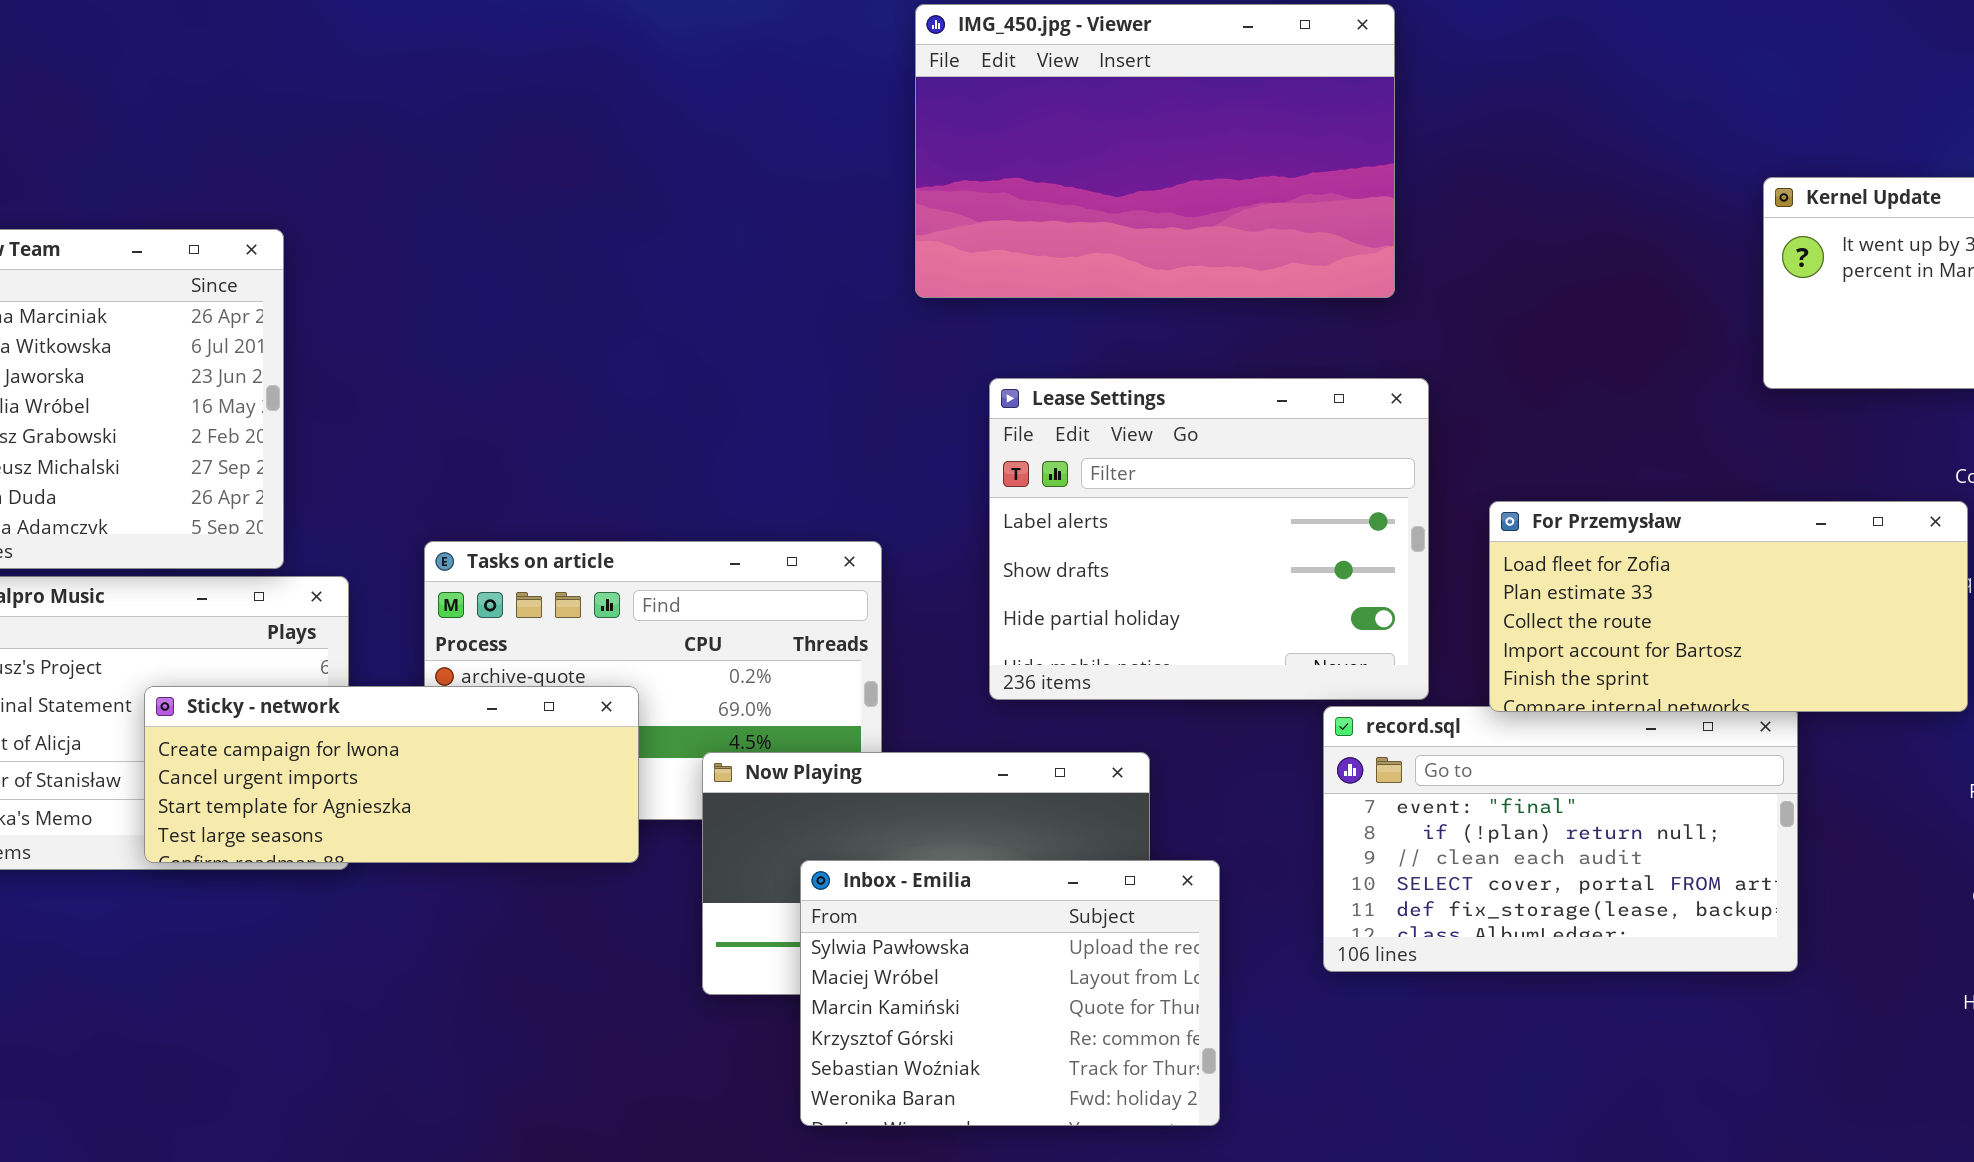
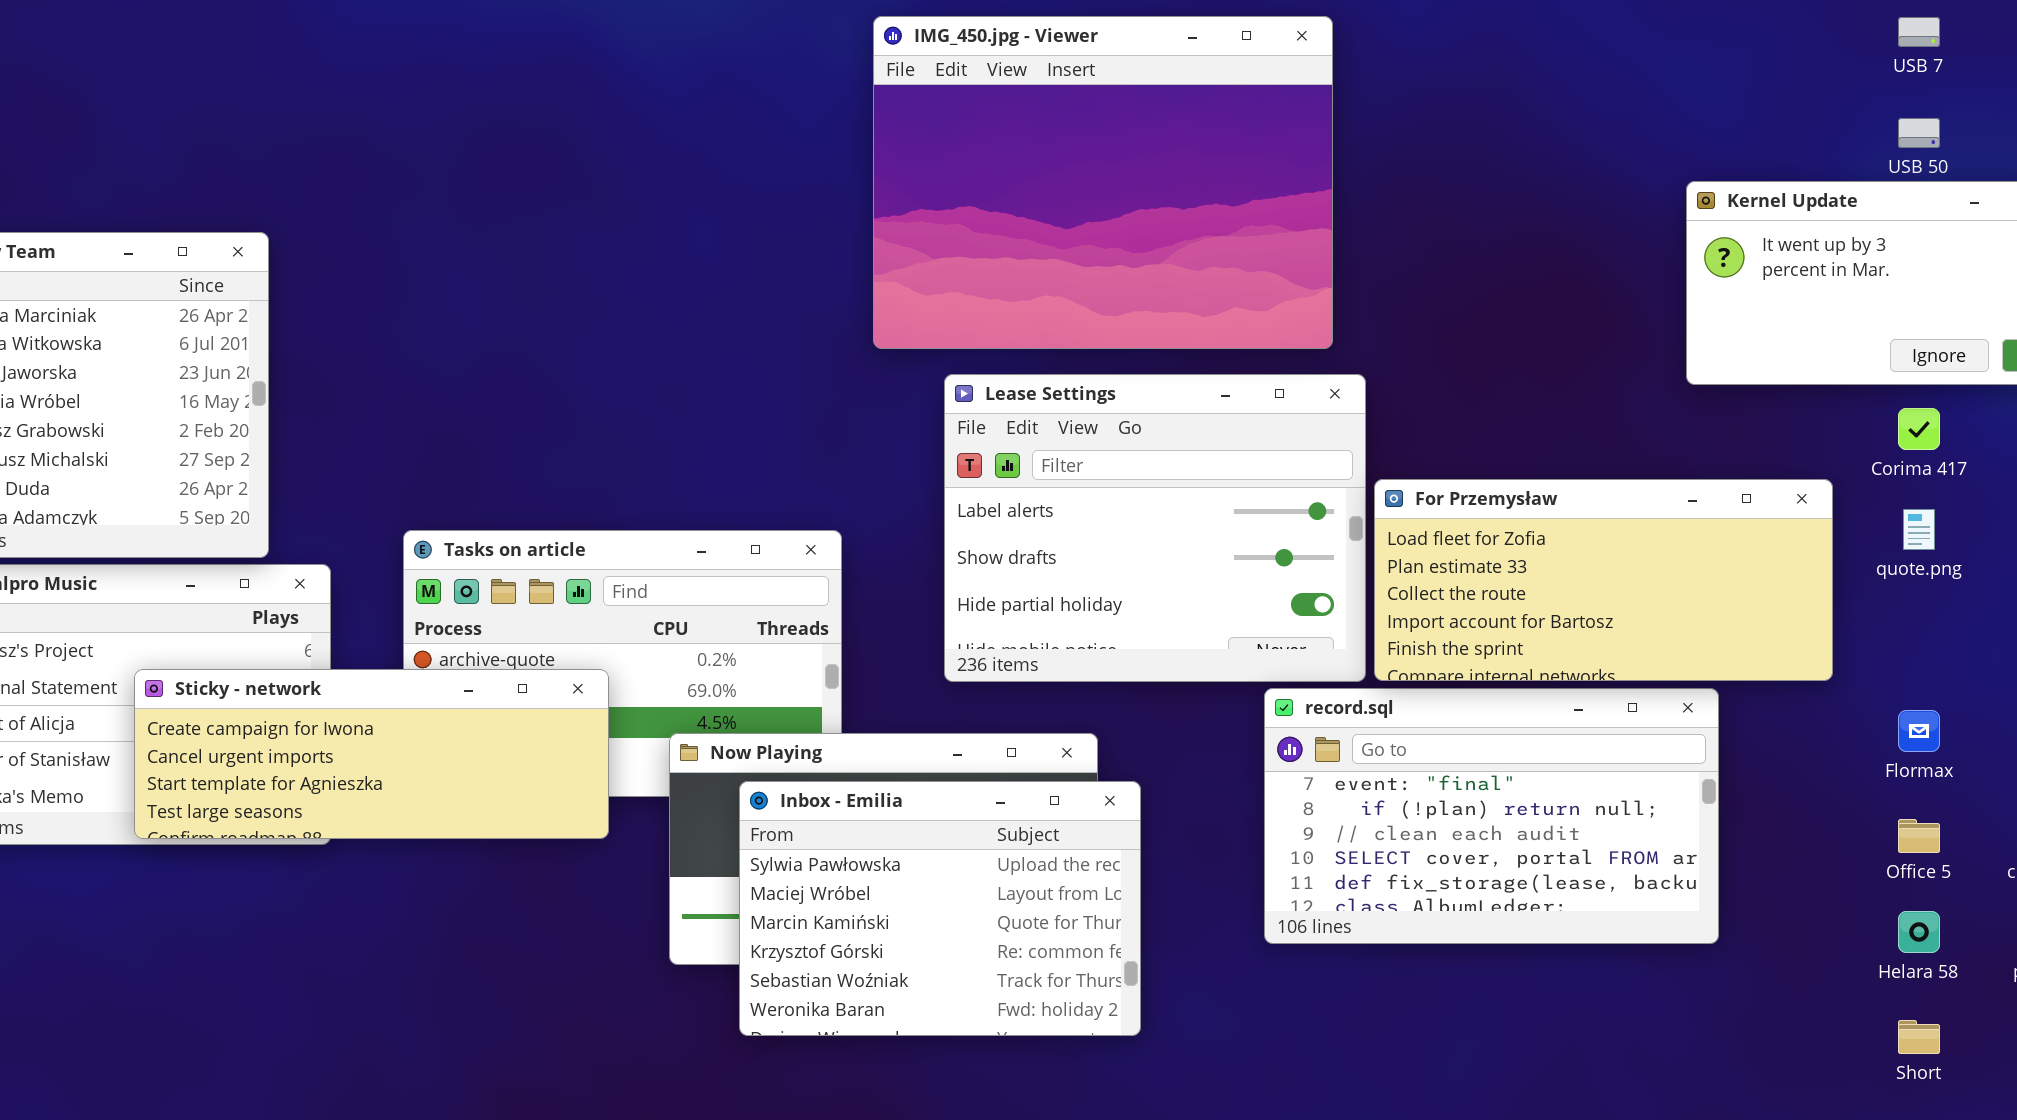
IMG_450.jpg - Viewer: [915,4,1395,298] -> [873,16,1333,349], resized
For Przemysław: [1489,501,1968,712] -> [1374,479,1833,681], moved
Inbox - Emilia: [800,860,1220,1126] -> [739,781,1141,1036], moved

